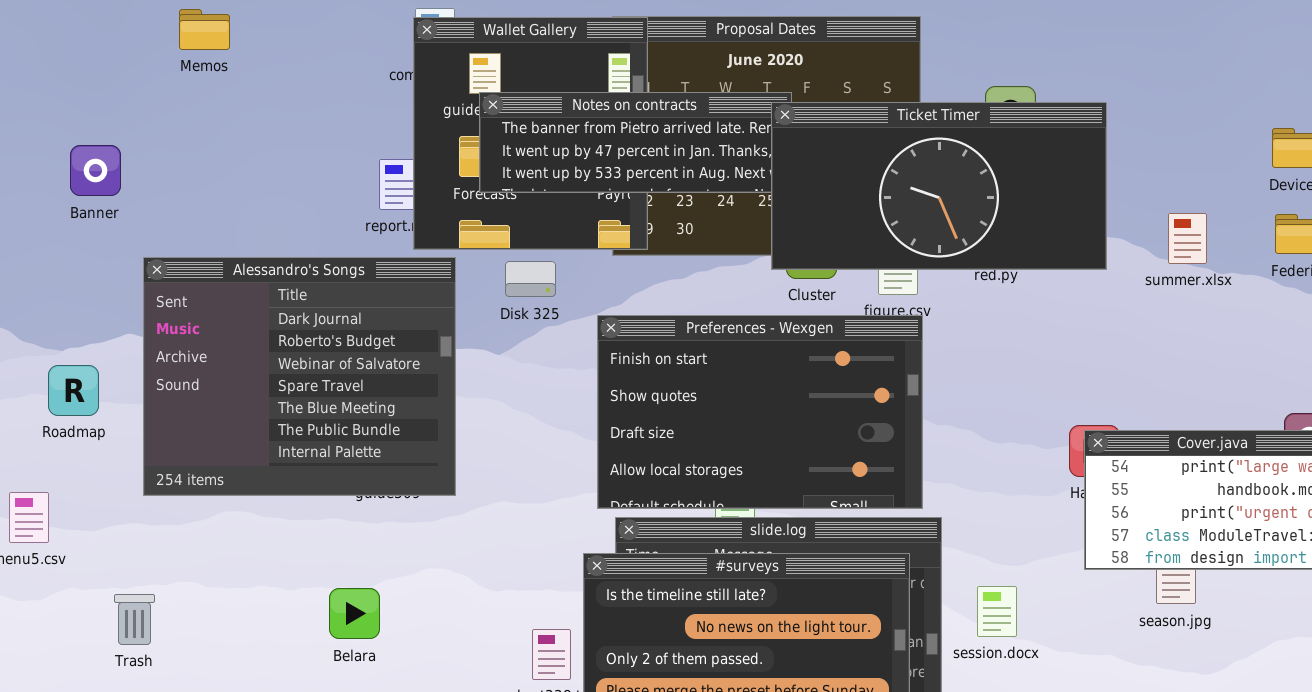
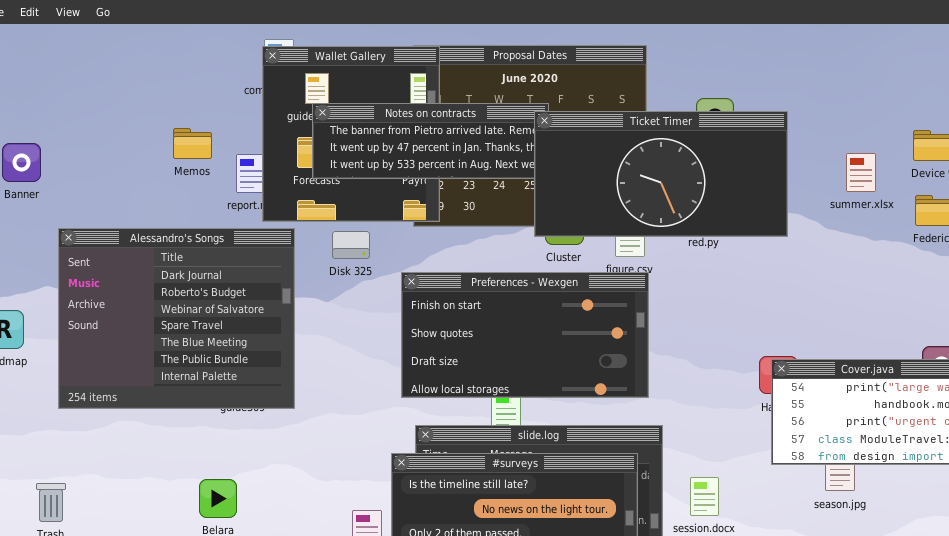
Memos: [179,9,230,50] -> [173,128,212,159], moved
summer.xlsx: [1168,213,1207,264] -> [846,153,876,192], moved
Preferences - Wexgen: [597,315,923,509] -> [401,272,649,398], resized

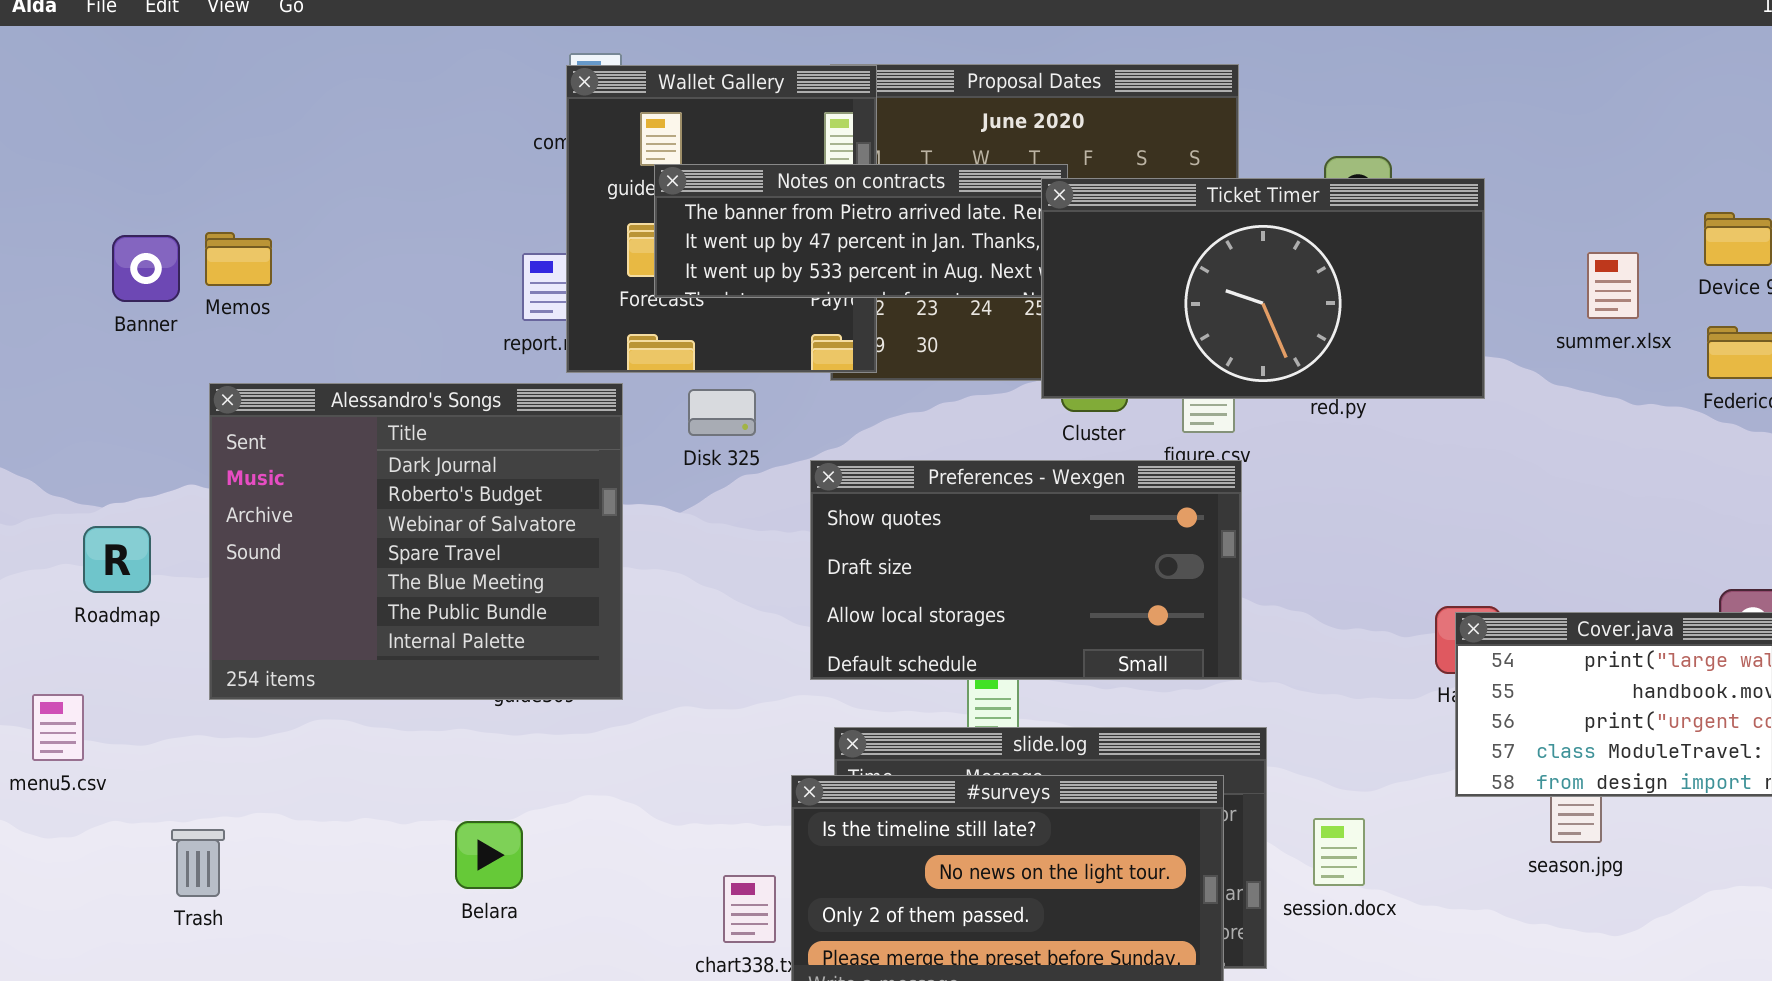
Memos: [173,128,212,159] -> [205,232,272,286], moved
Preferences - Wexgen: [401,272,649,398] -> [810,460,1242,680], scrolled down 1 row

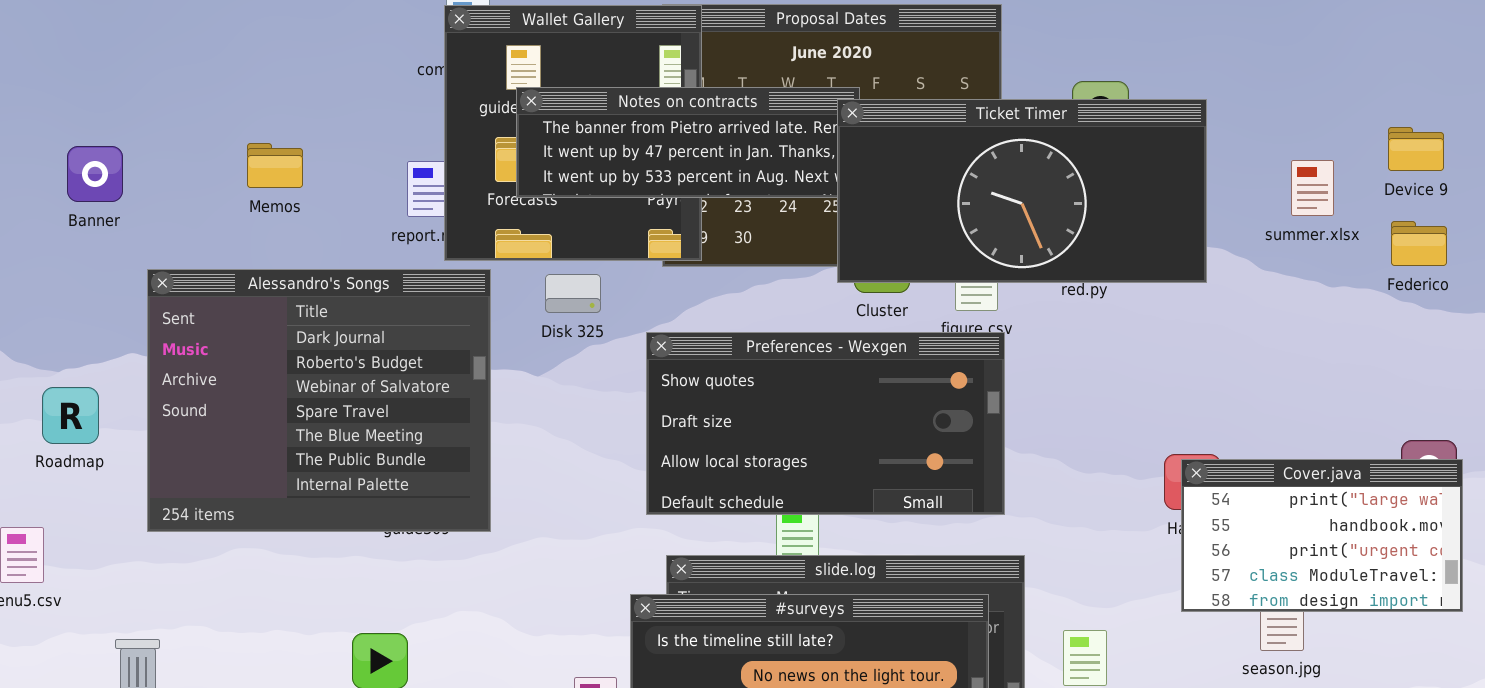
Memos: [205,232,272,286] -> [247,143,303,188], moved

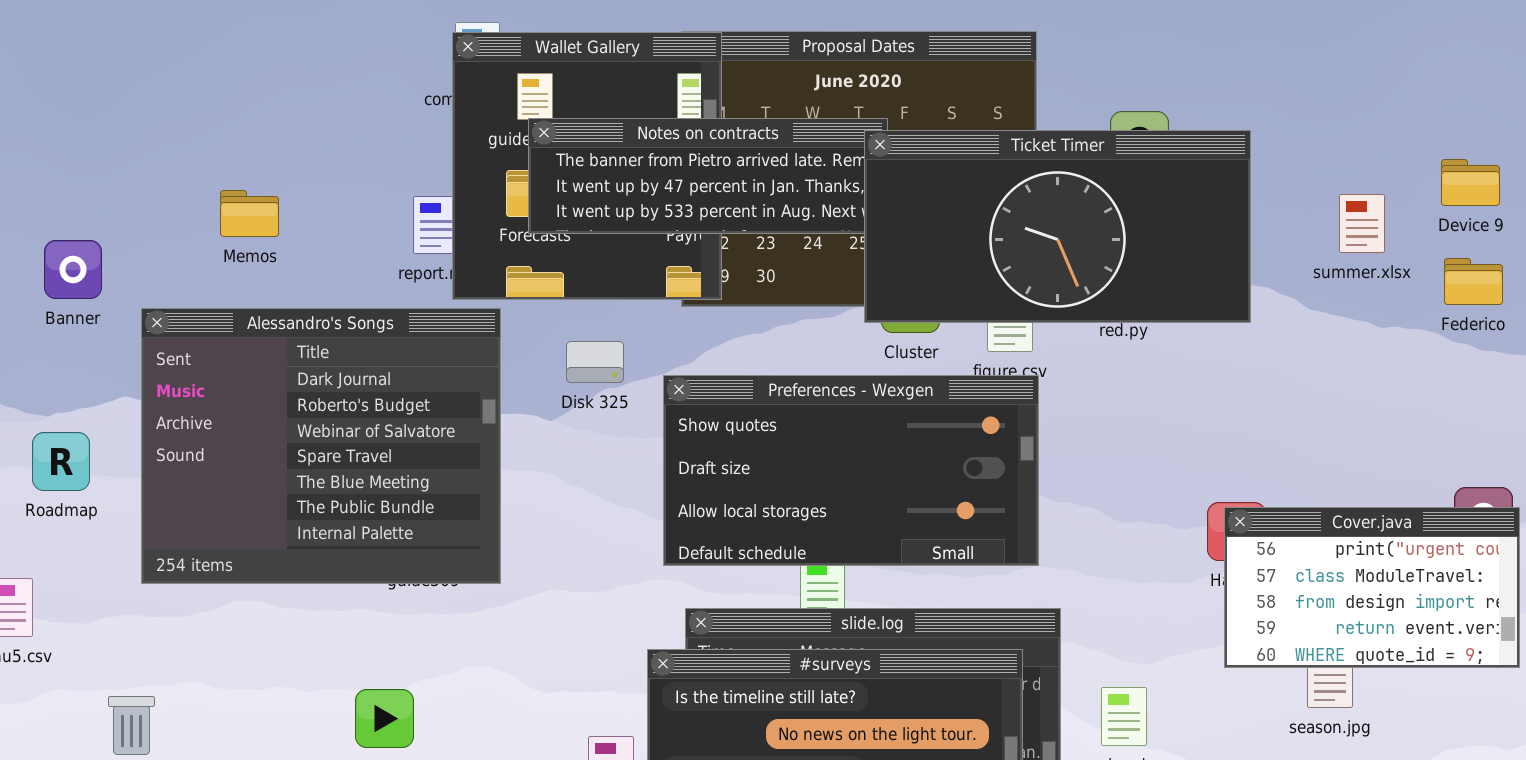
Memos: [247,143,303,188] -> [220,190,279,237], moved
Banner: [67,146,123,202] -> [44,240,102,299], moved
Disk 325: [545,274,601,313] -> [566,341,624,383], moved
Cover.java: [1181,459,1463,612] -> [1224,507,1520,668], scrolled down 2 rows

